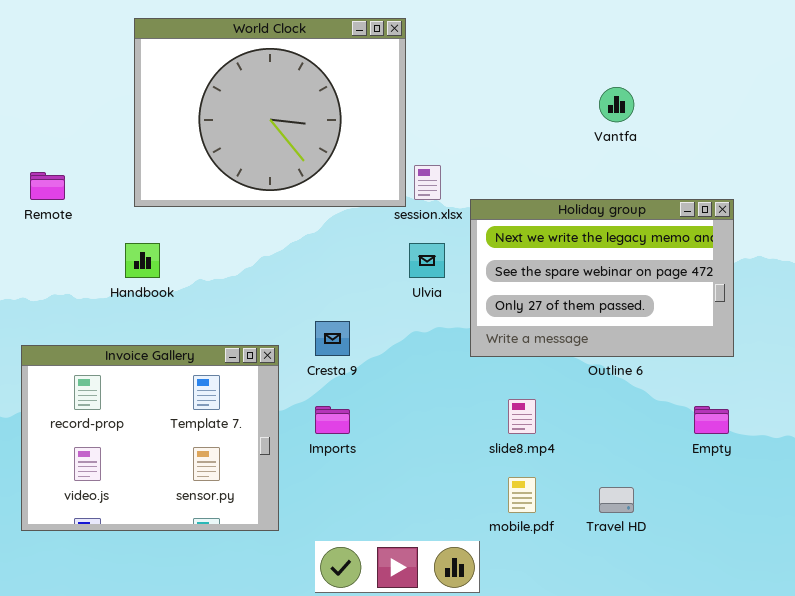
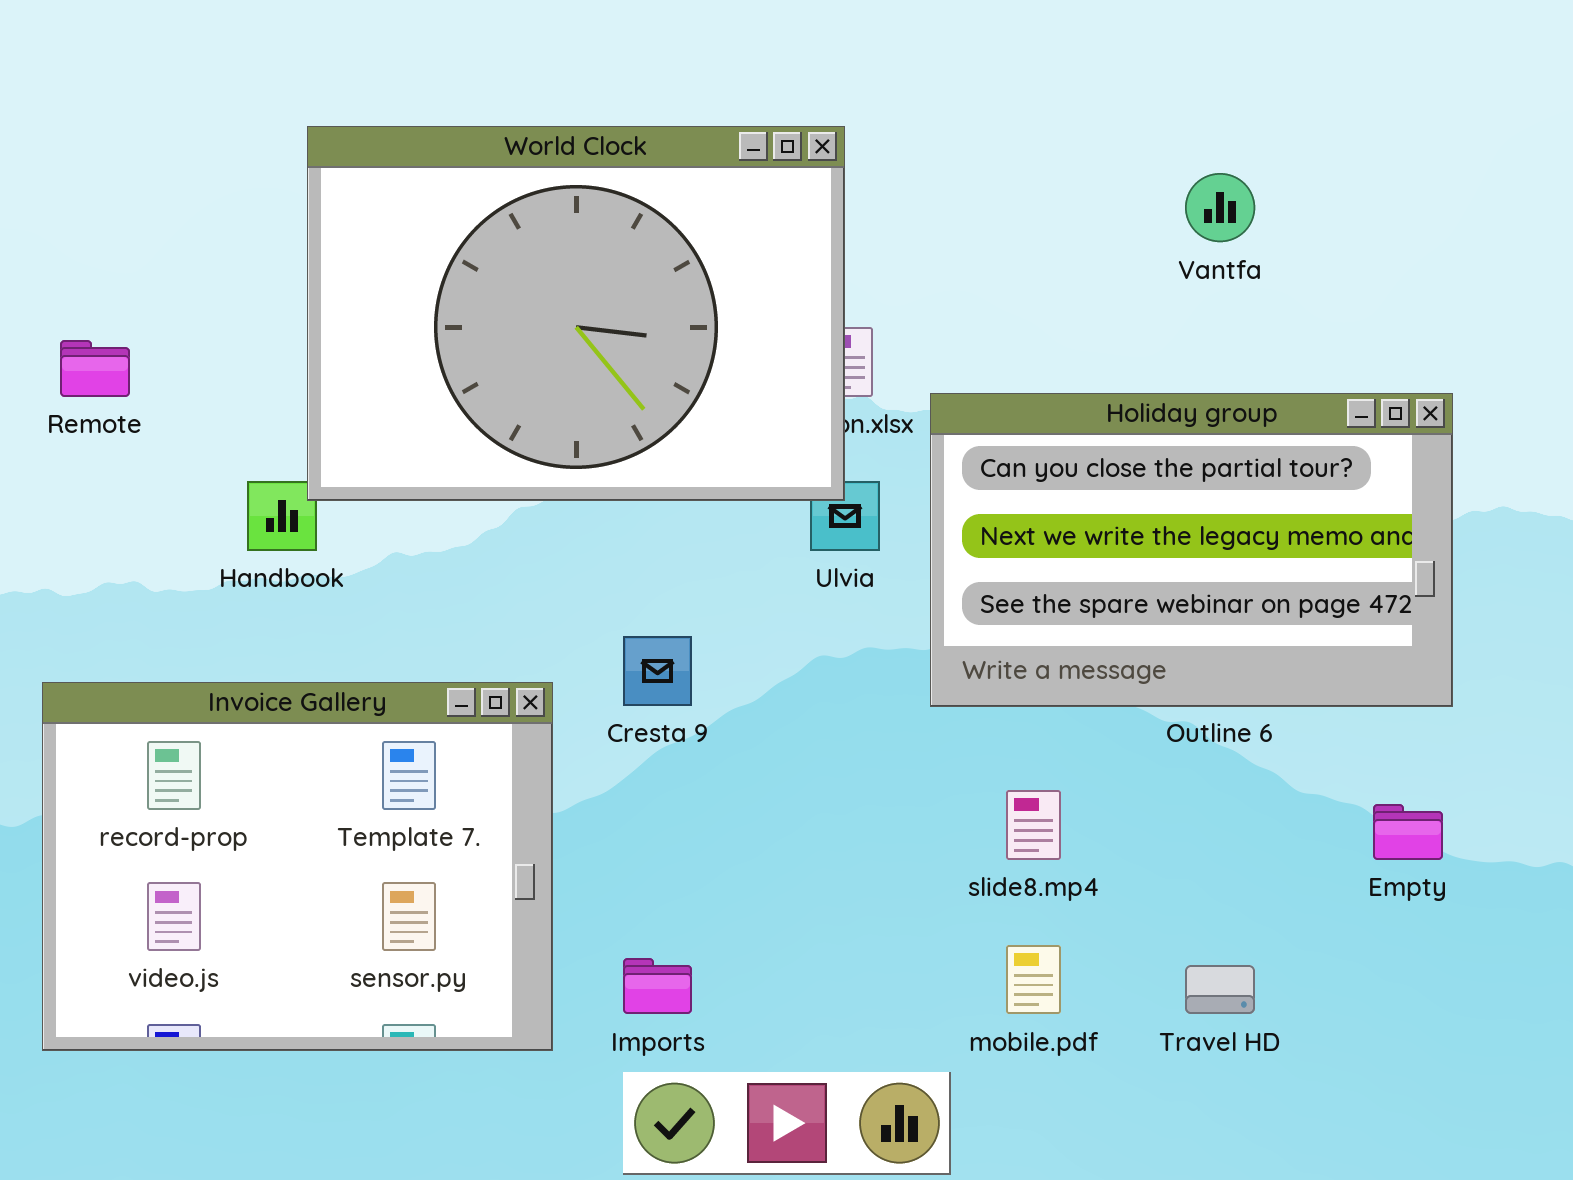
World Clock: [134,18,406,207] -> [307,126,845,501], moved
Holiday group: [470,199,734,357] -> [930,393,1453,707], scrolled up 1 row
Imports: [315,406,350,434] -> [623,958,692,1014], moved

